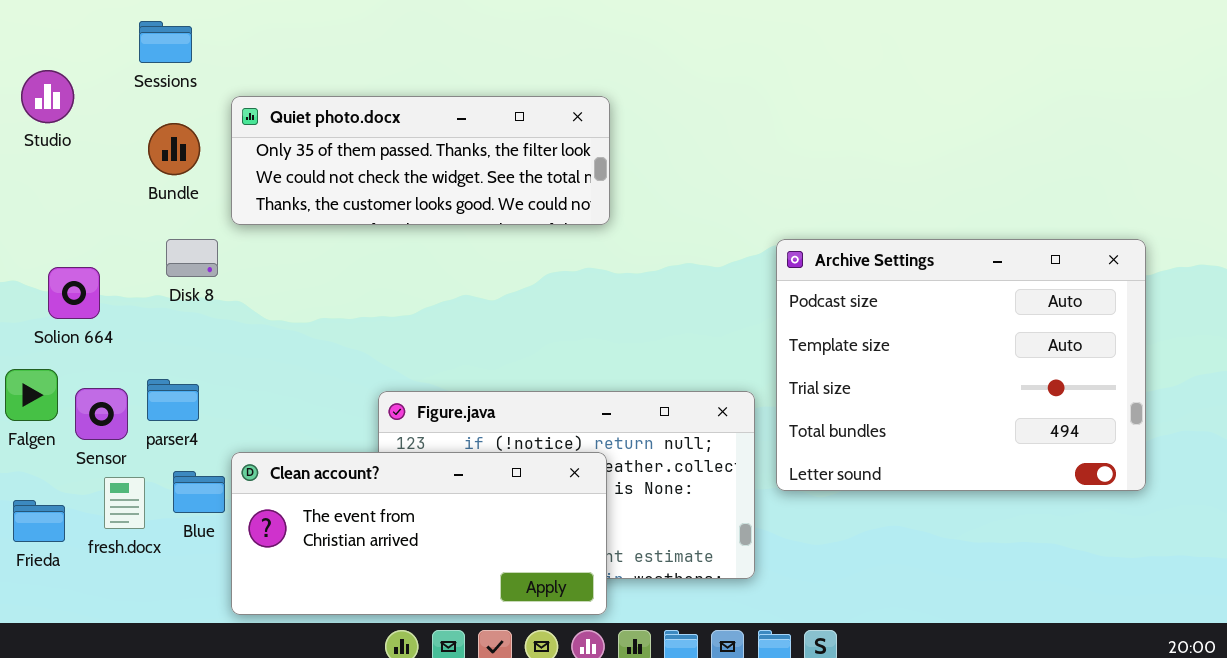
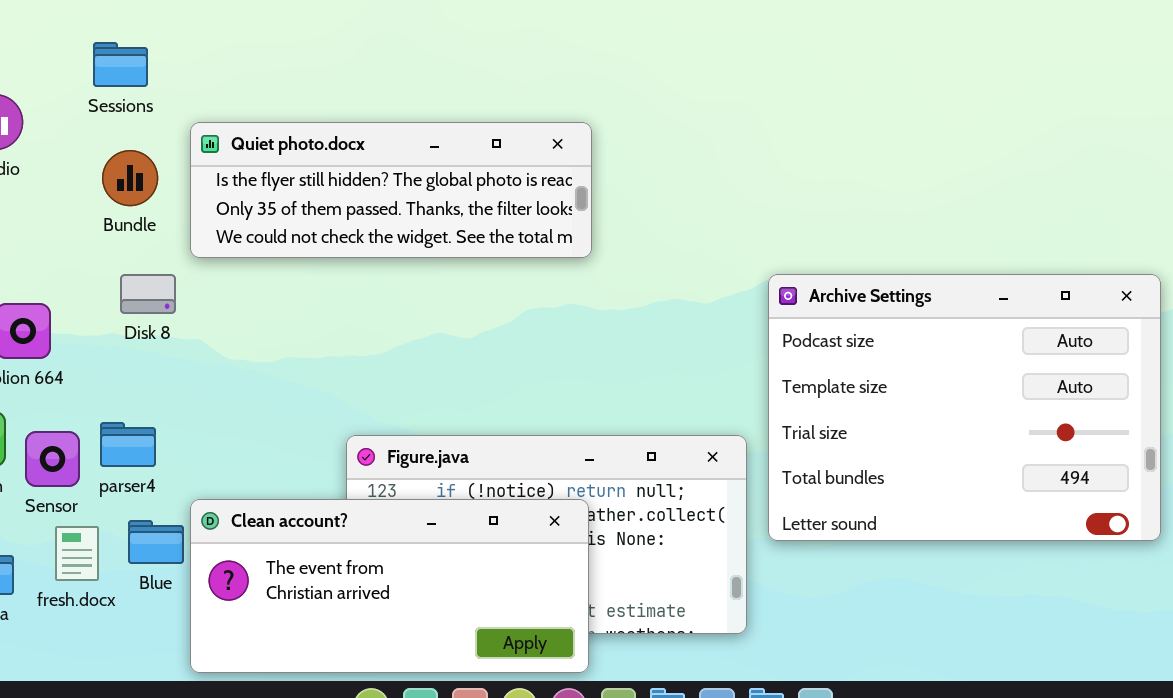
Quiet photo.docx: [231,96,610,225] -> [190,122,592,258], scrolled up 1 row

